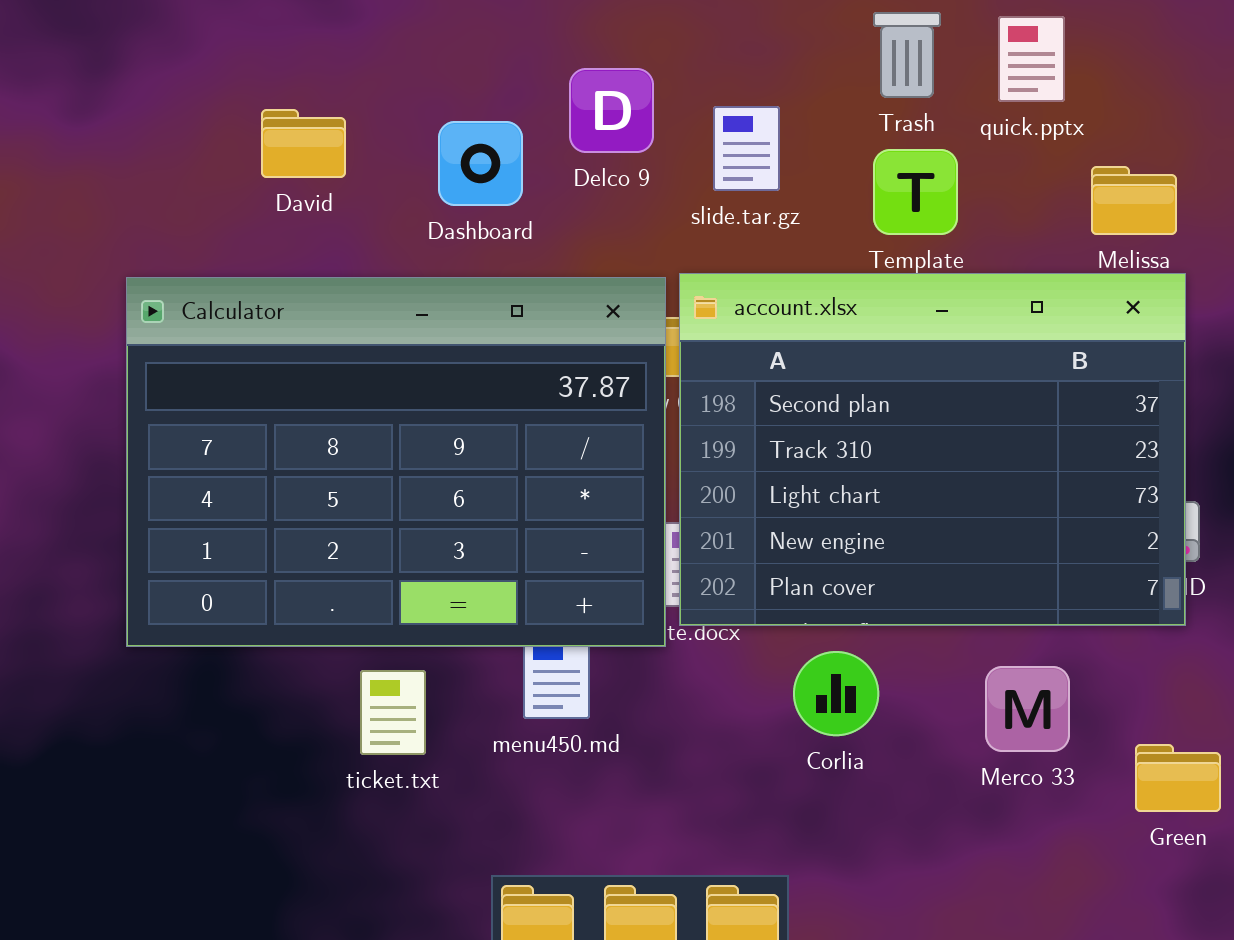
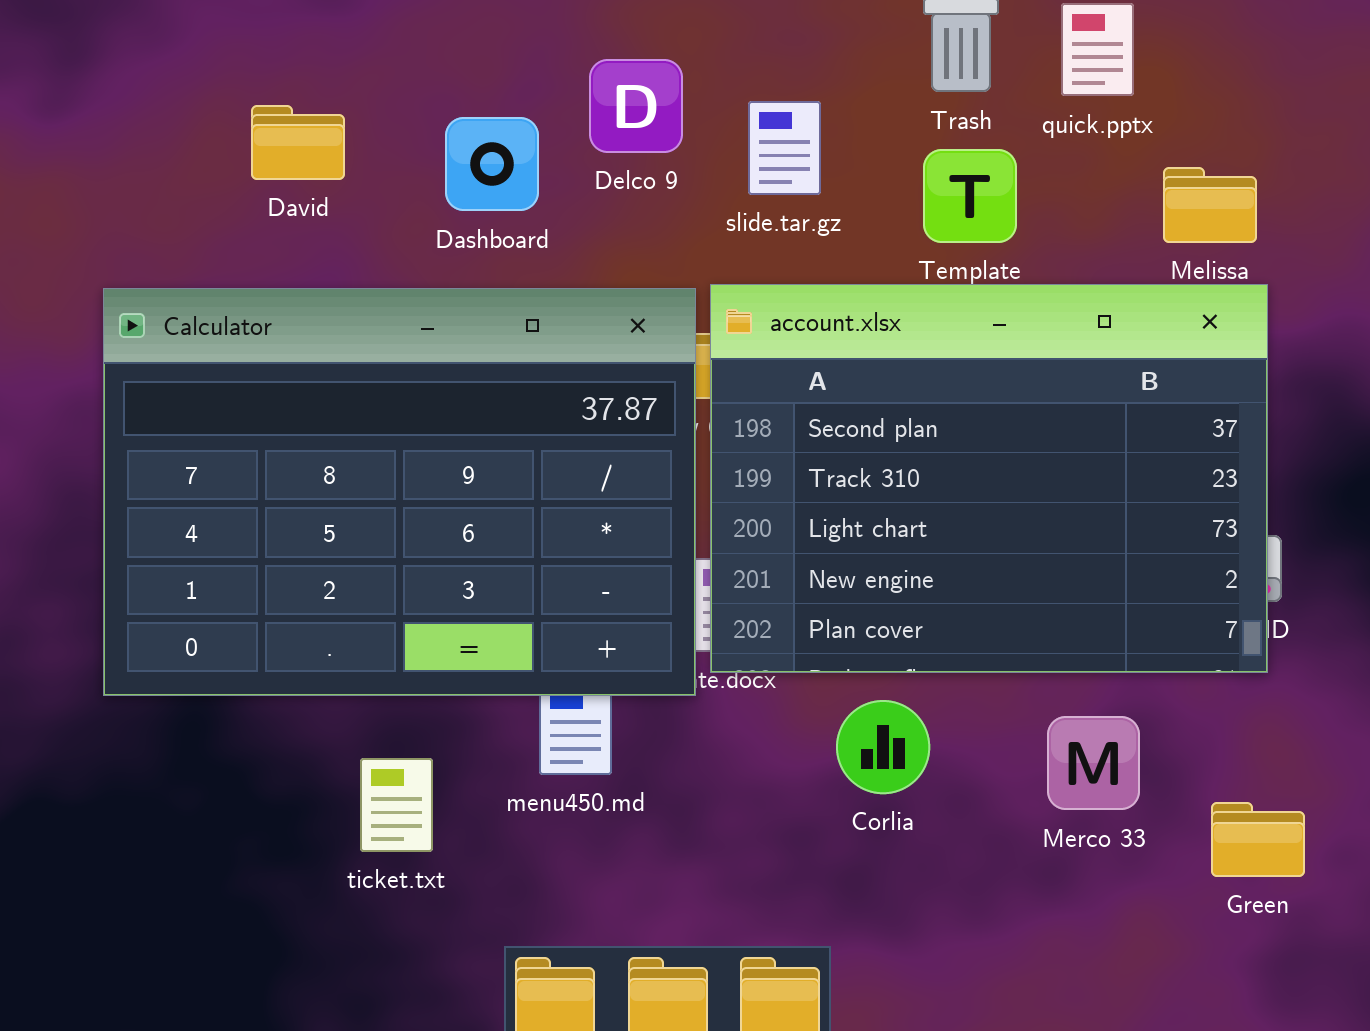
ticket.txt: [360,670,426,755] -> [360,758,433,852], moved

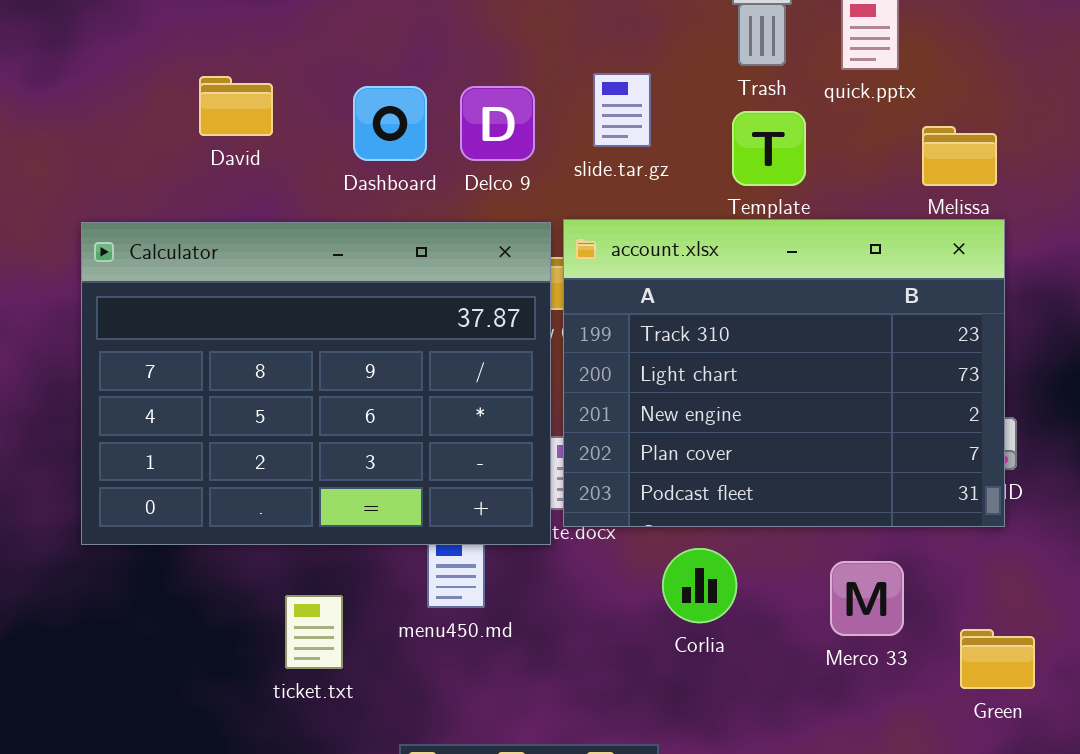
Delco 9: [589,59,683,153] -> [460,86,535,161], moved
account.xlsx: [710,284,1268,673] -> [563,219,1005,527], scrolled down 1 row

